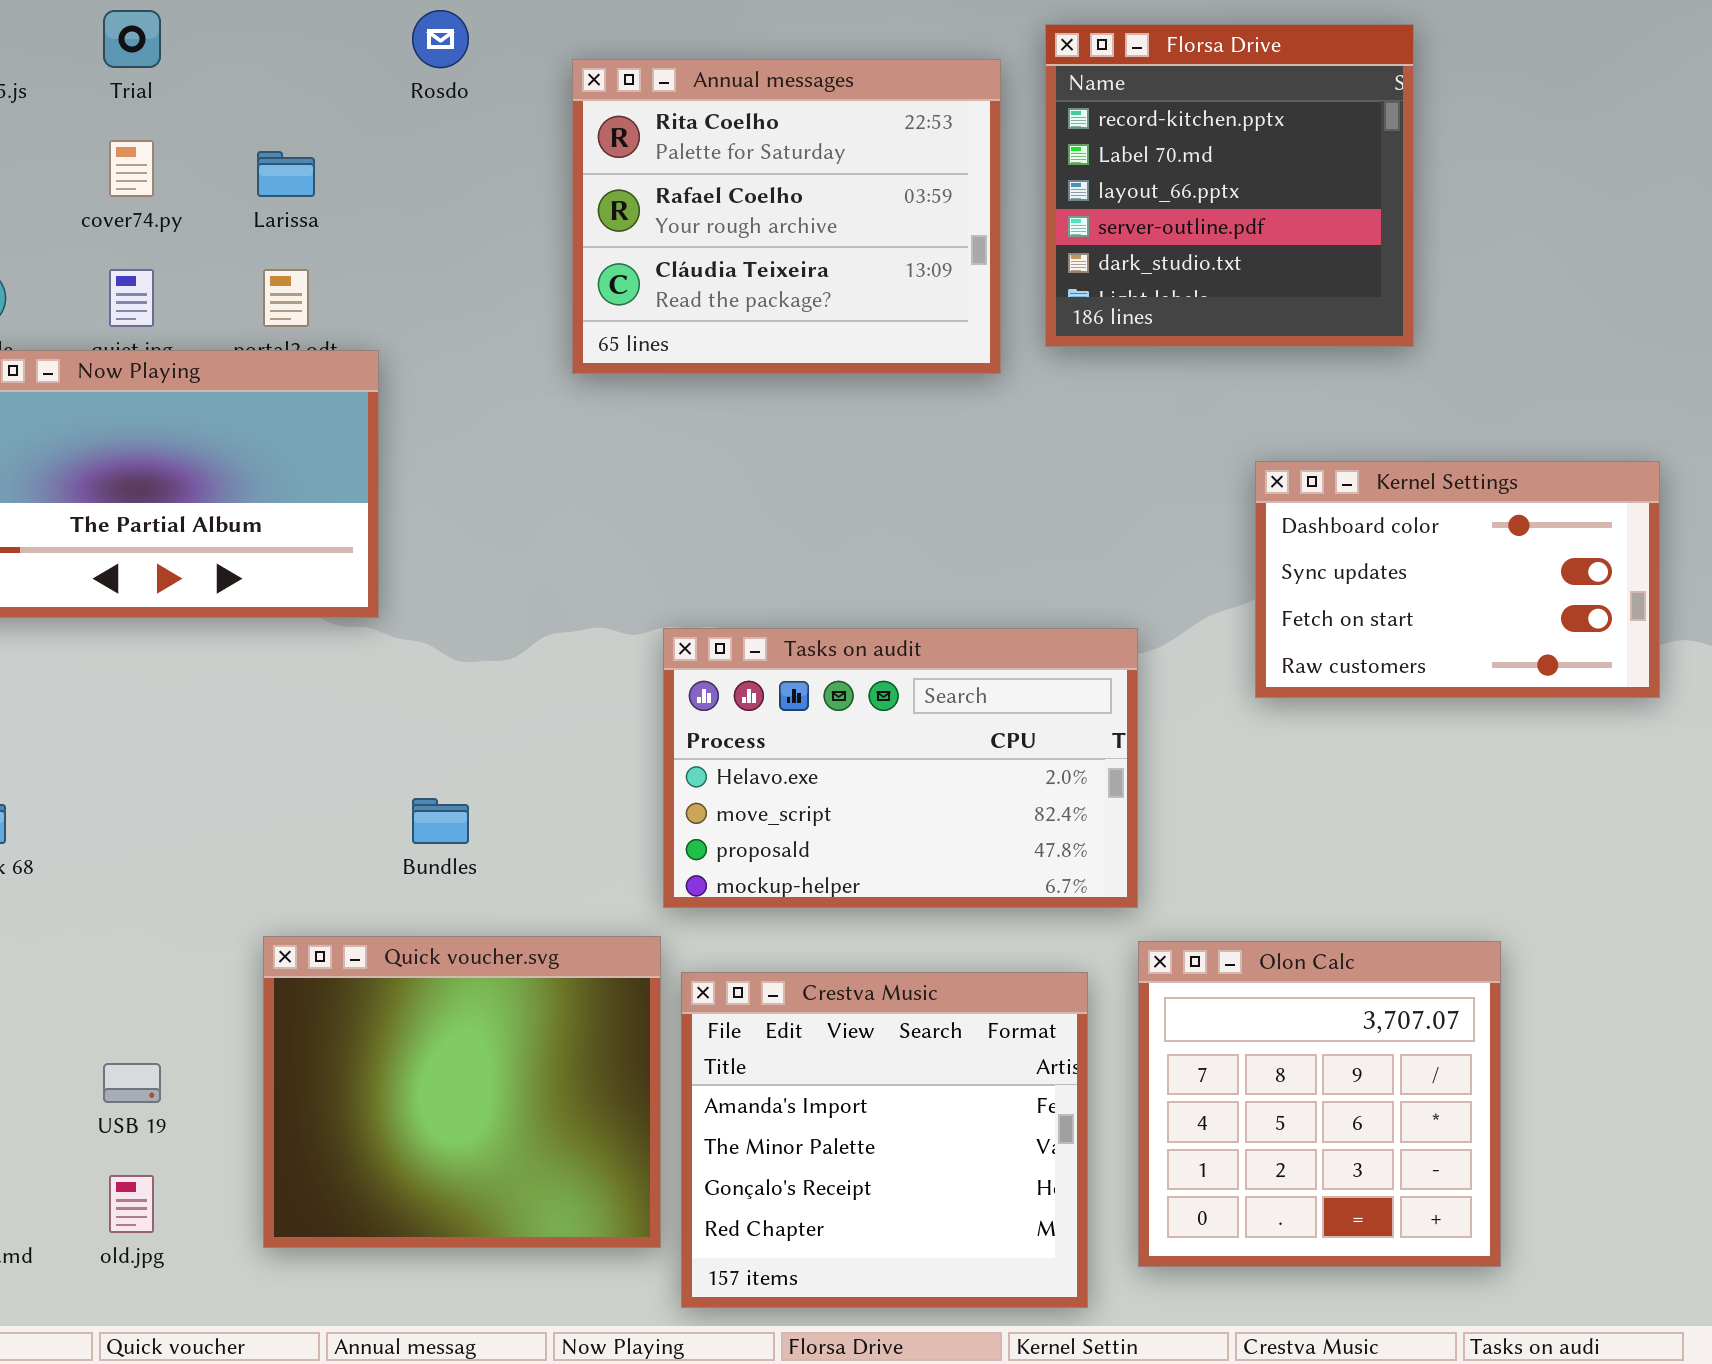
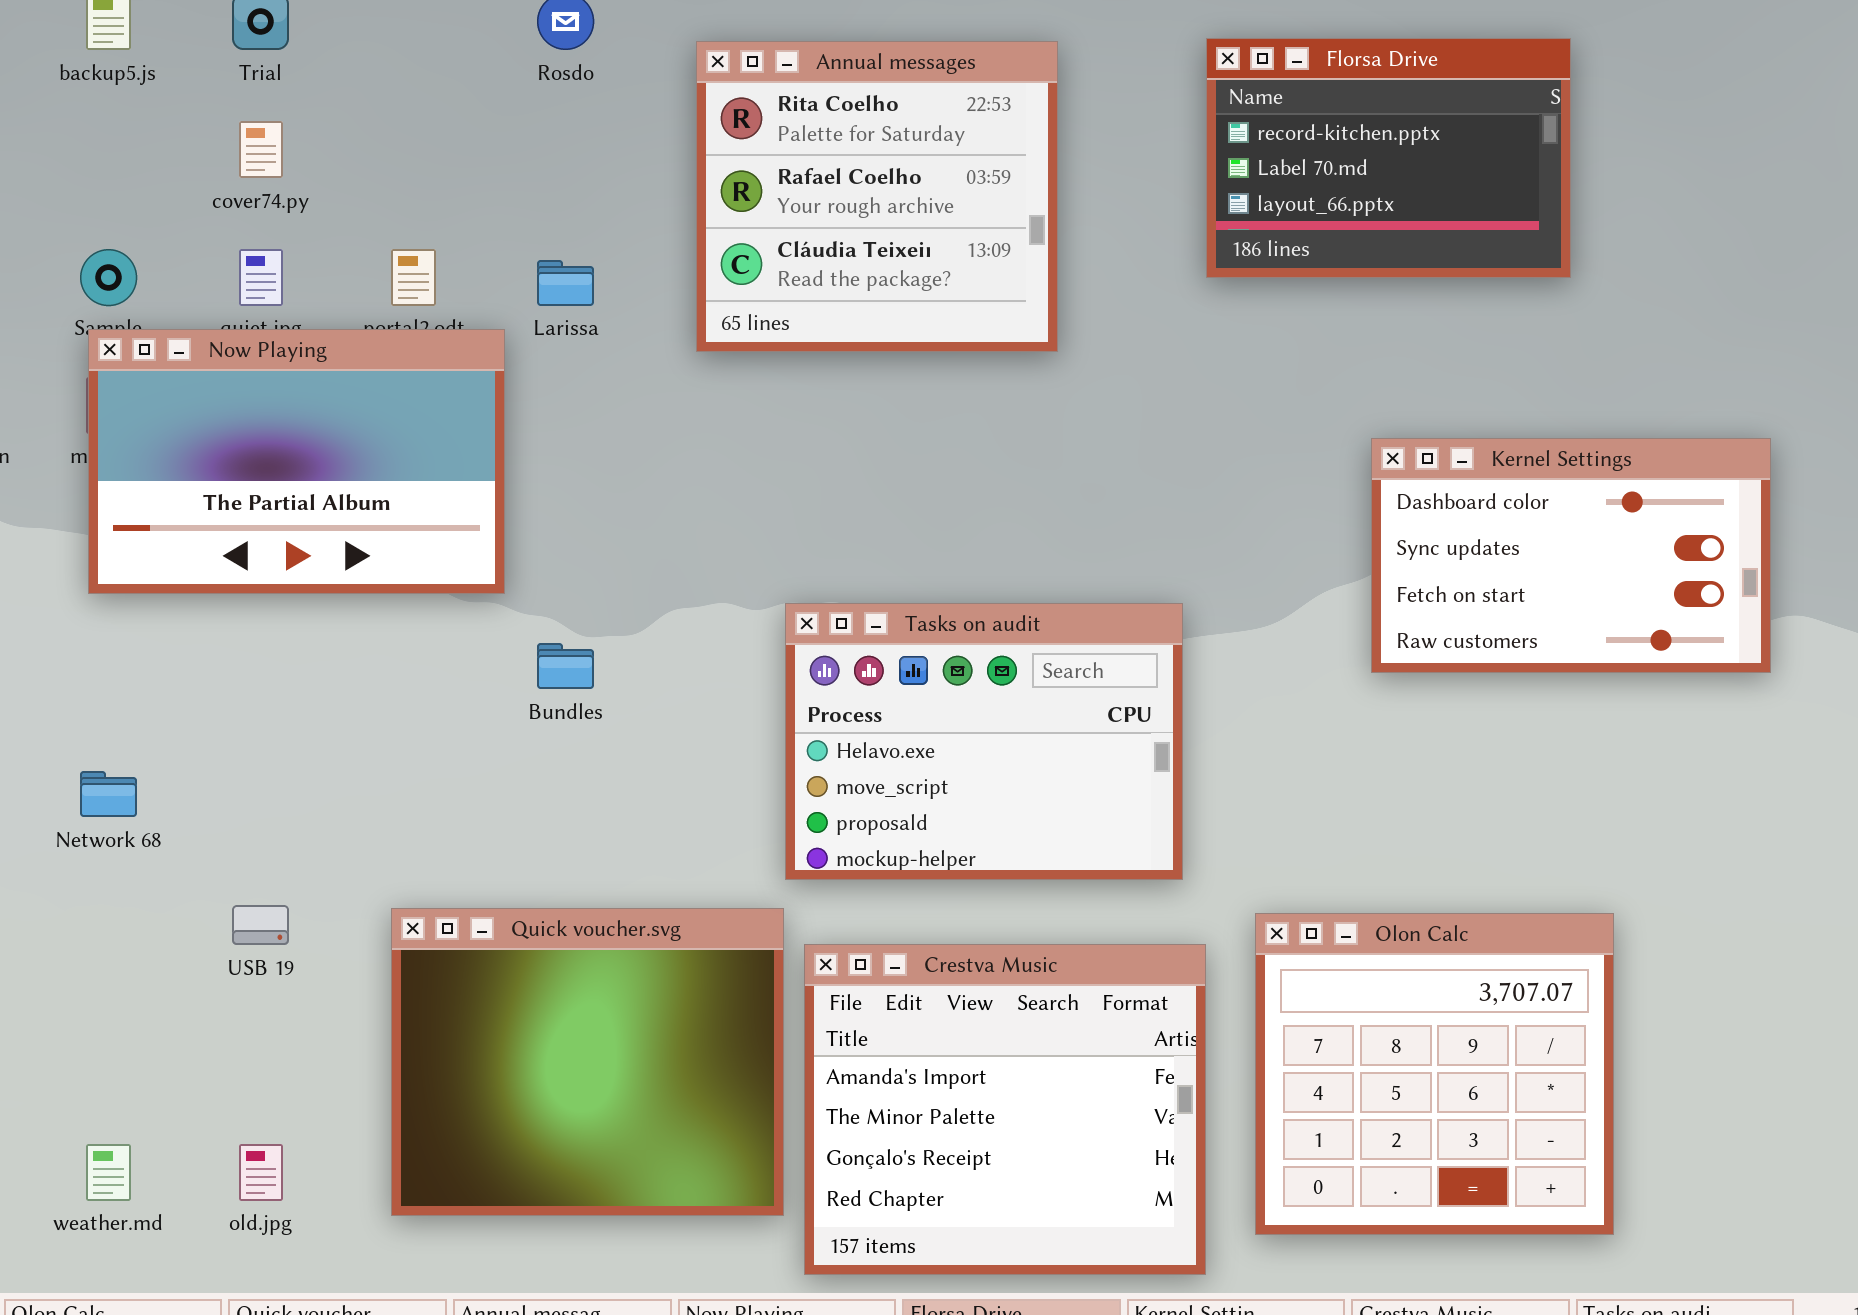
Florsa Drive: [1045,24,1414,347] -> [1206,38,1571,278], moved, resized
Annual messages: [572,59,1001,374] -> [696,41,1058,352], resized
Larissa: [257,151,315,197] -> [537,260,594,306], moved
Tasks on audit: [663,628,1138,908] -> [785,603,1183,880], resized
Bundles: [412,798,469,844] -> [537,643,594,689], moved
USB 19: [103,1063,161,1103] -> [232,905,289,945], moved

